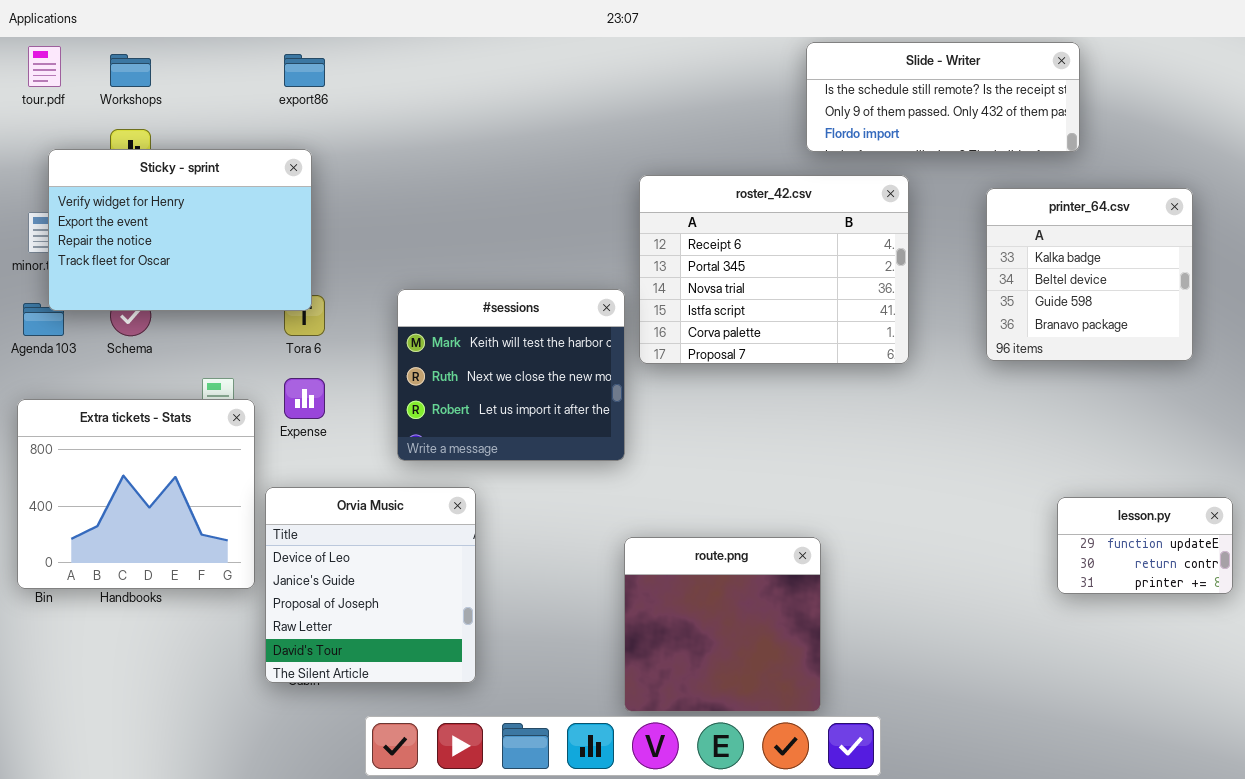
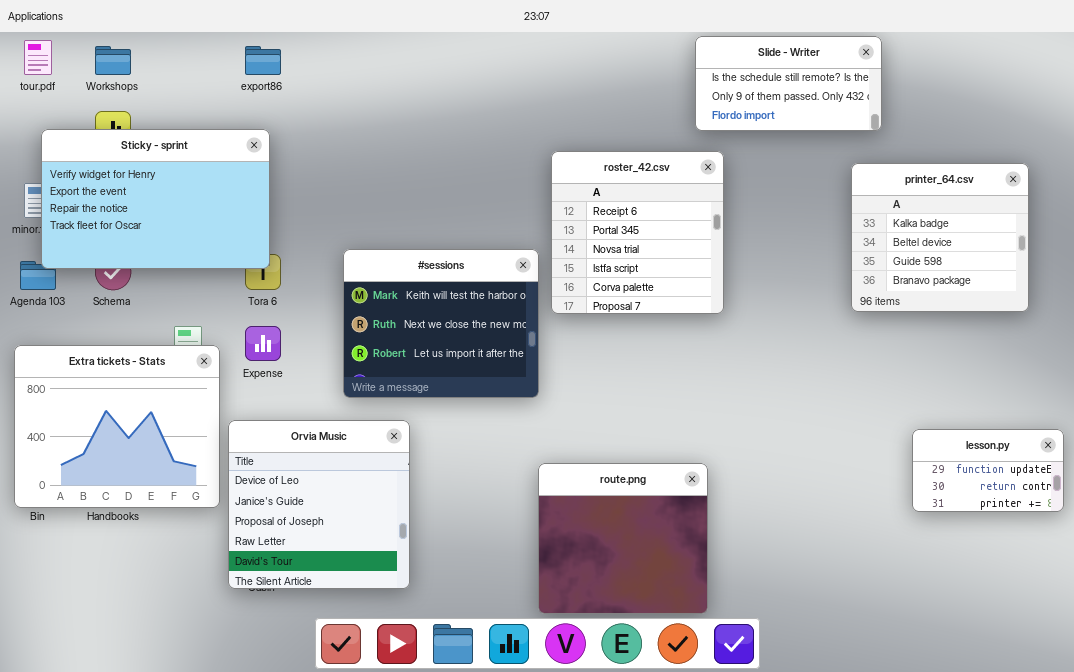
Slide - Writer: [806,42,1080,152] -> [695,36,882,131], resized
roster_42.csv: [639,175,909,364] -> [551,151,724,314], resized

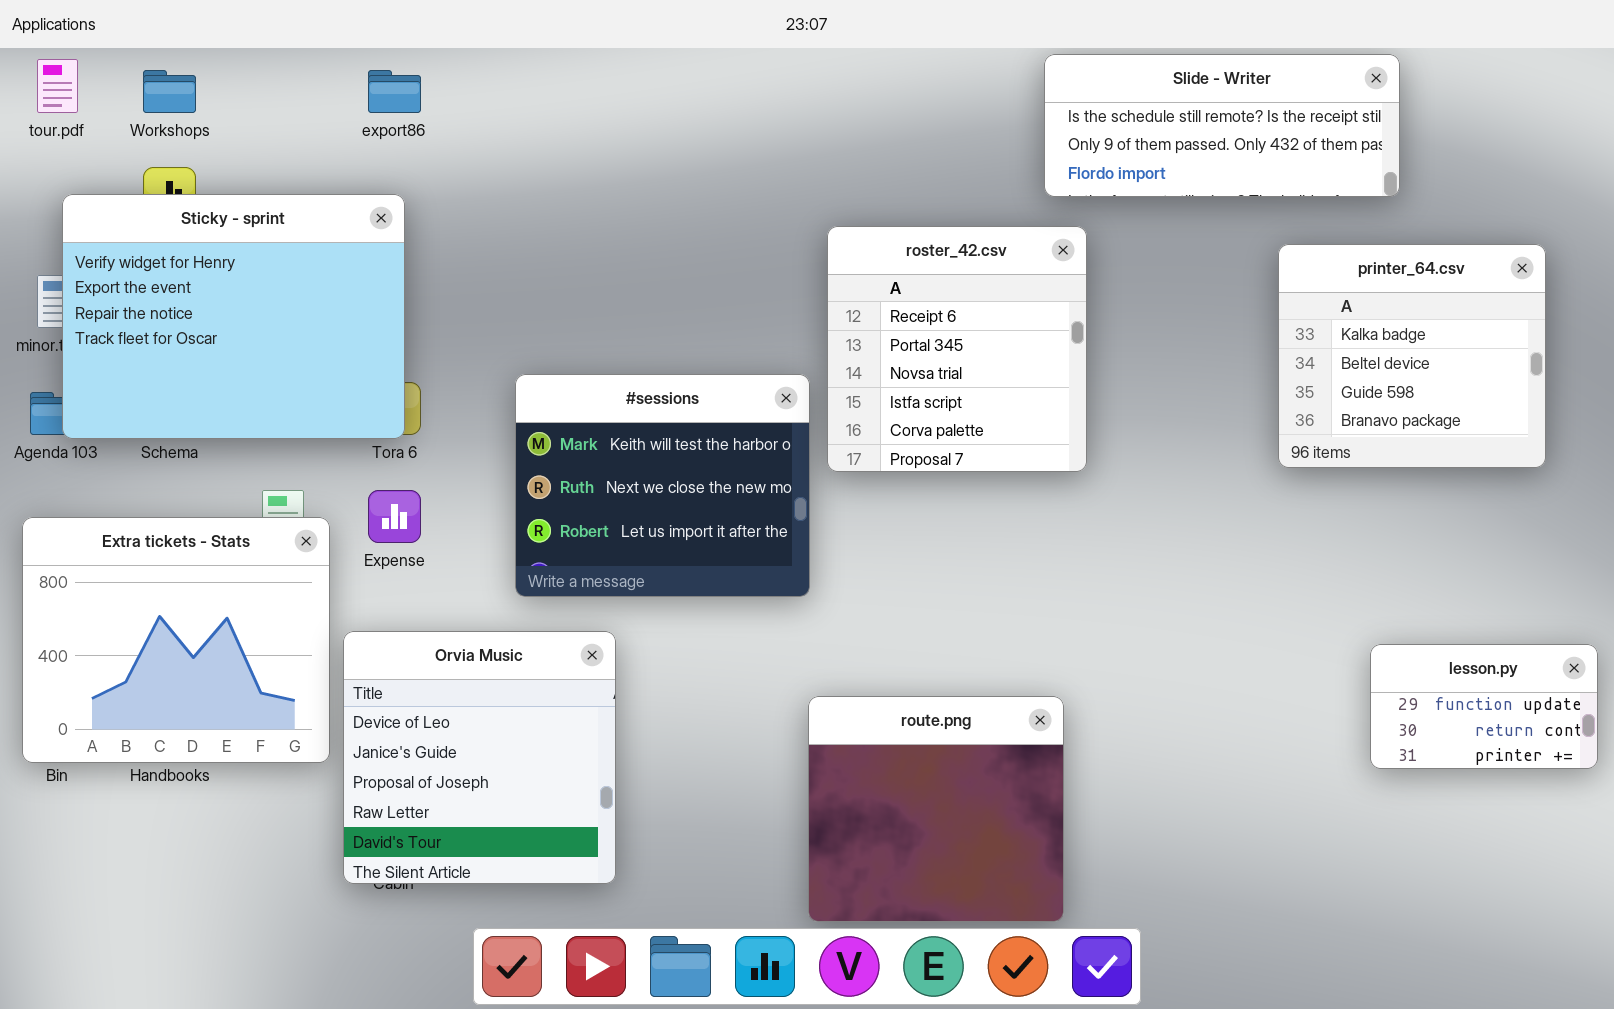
Slide - Writer: [695,36,882,131] -> [1044,54,1400,197], resized
Sticky - sprint: [41,129,270,269] -> [62,194,405,439], resized

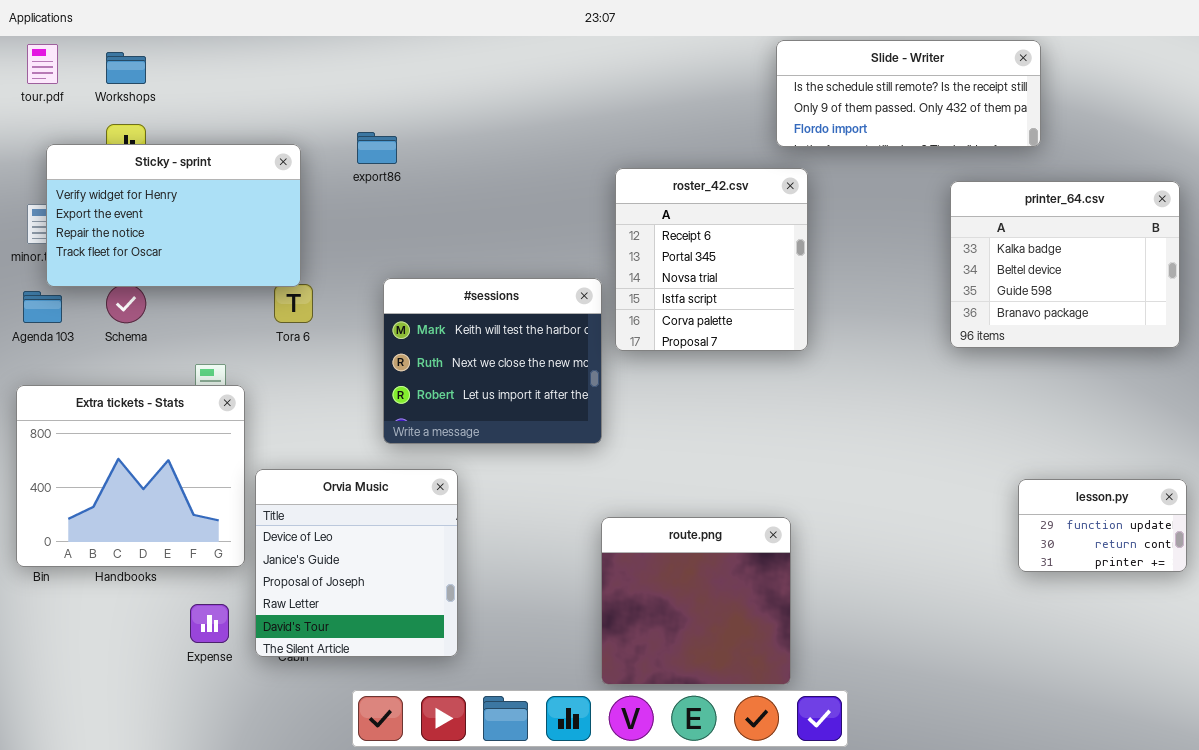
export86: [368,70,421,113] -> [357,132,397,164], moved
Sticky - sprint: [62,194,405,439] -> [46,144,301,287], resized
printer_64.csv: [1278,244,1546,468] -> [950,181,1180,348], resized
Expense: [368,490,421,543] -> [190,604,229,643], moved

